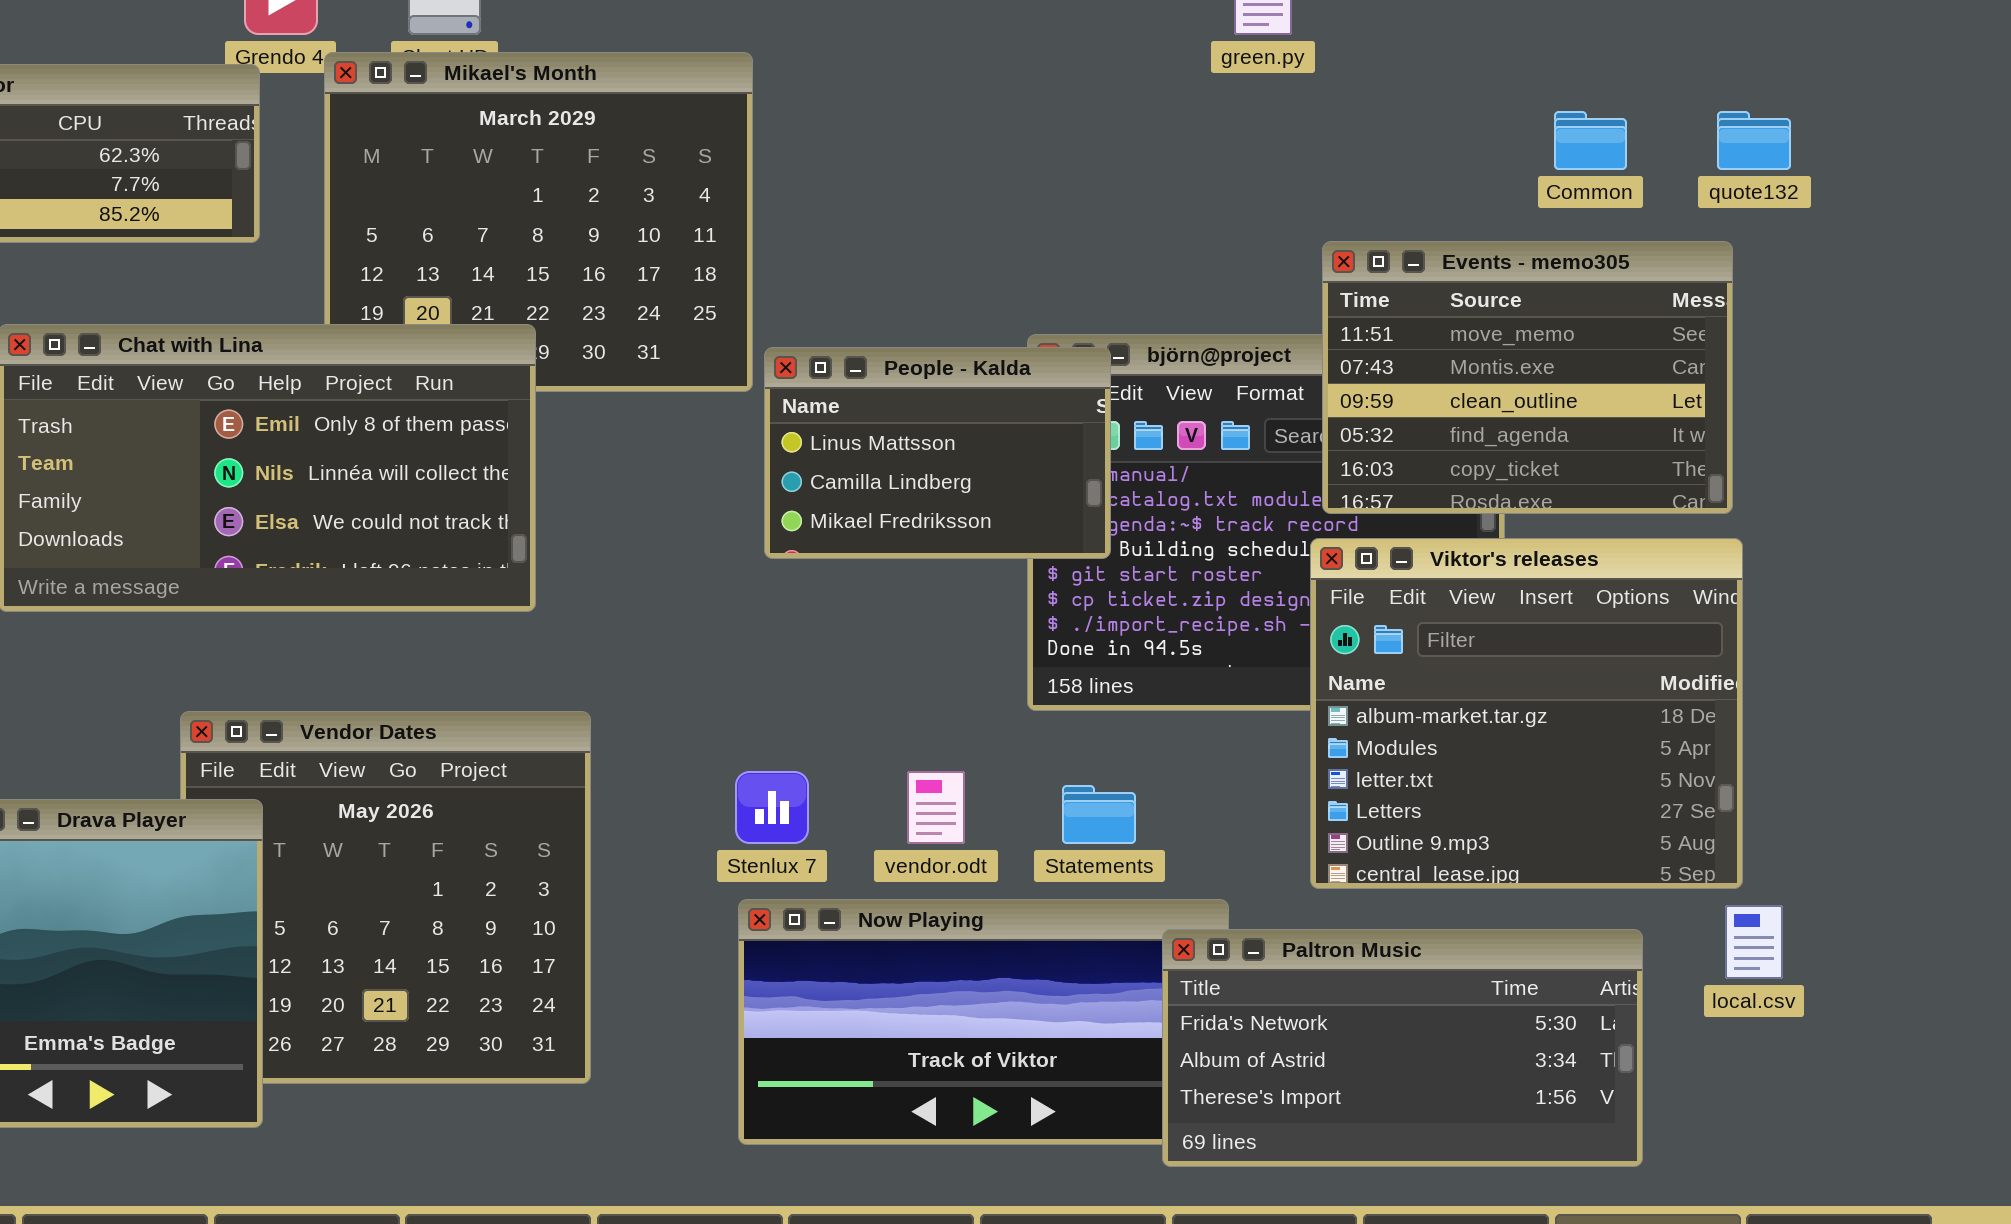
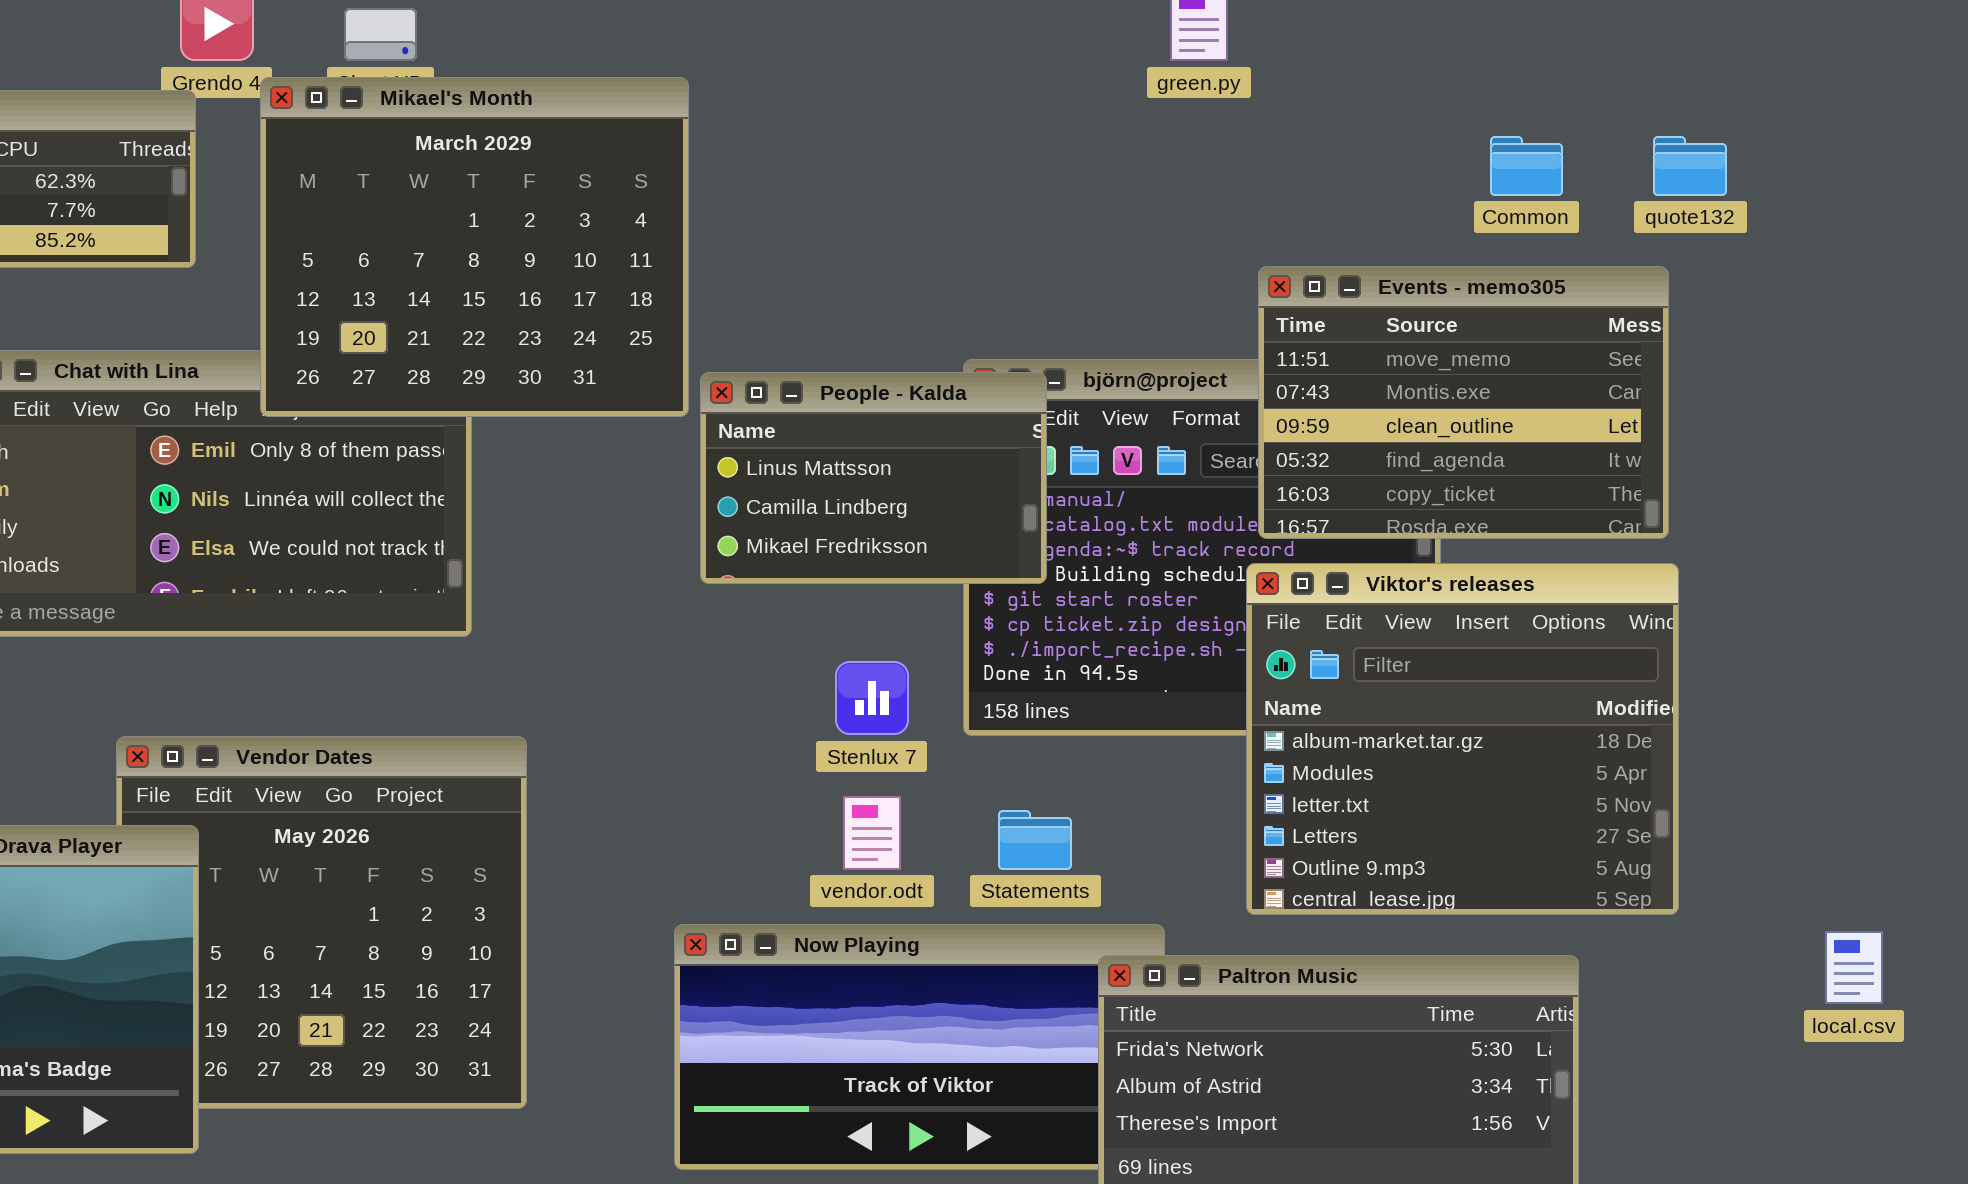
Mikael's Month: [324,52,753,392] -> [260,77,689,417], raised
Stenlux 7: [735,771,809,844] -> [835,661,909,735], moved
local.csv: [1725,905,1783,979] -> [1825,931,1883,1004], moved

